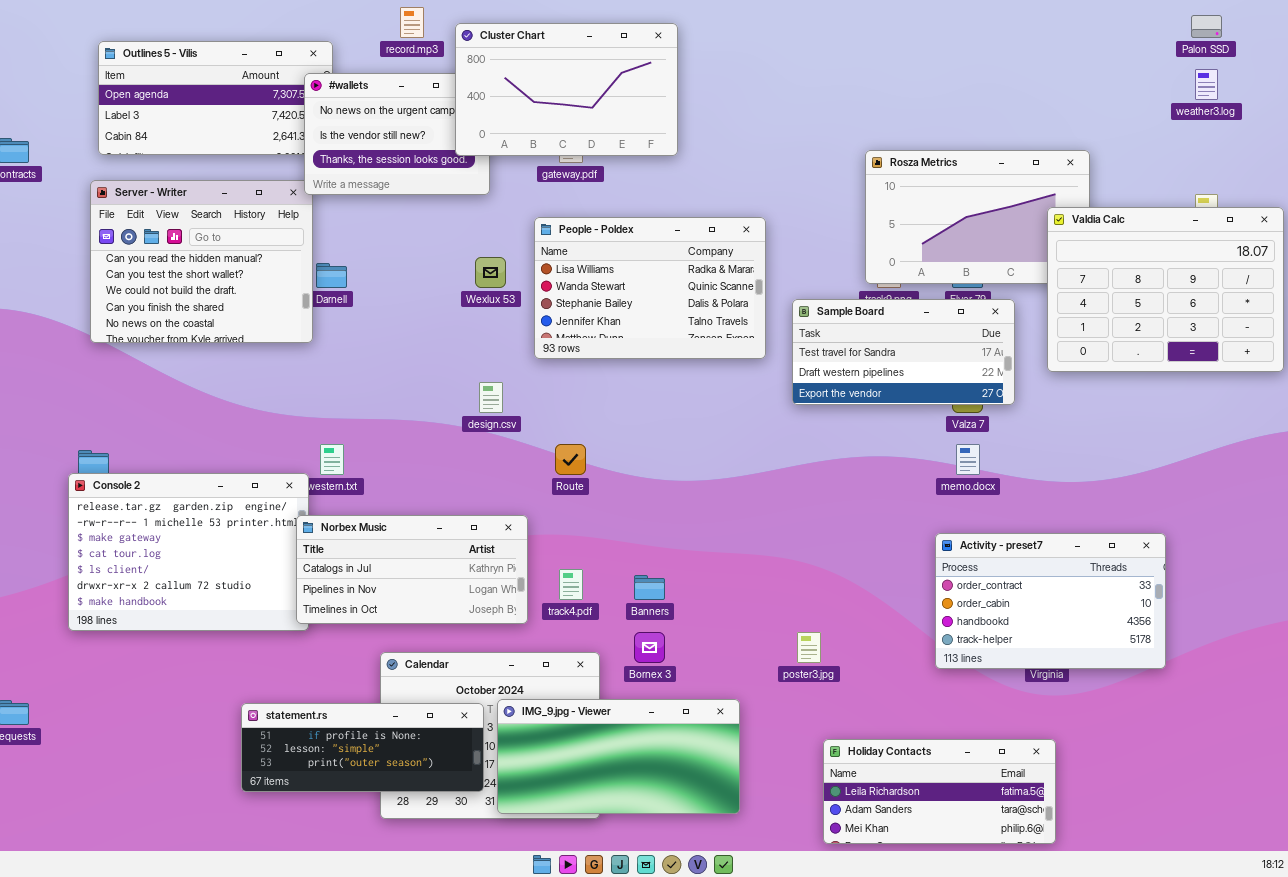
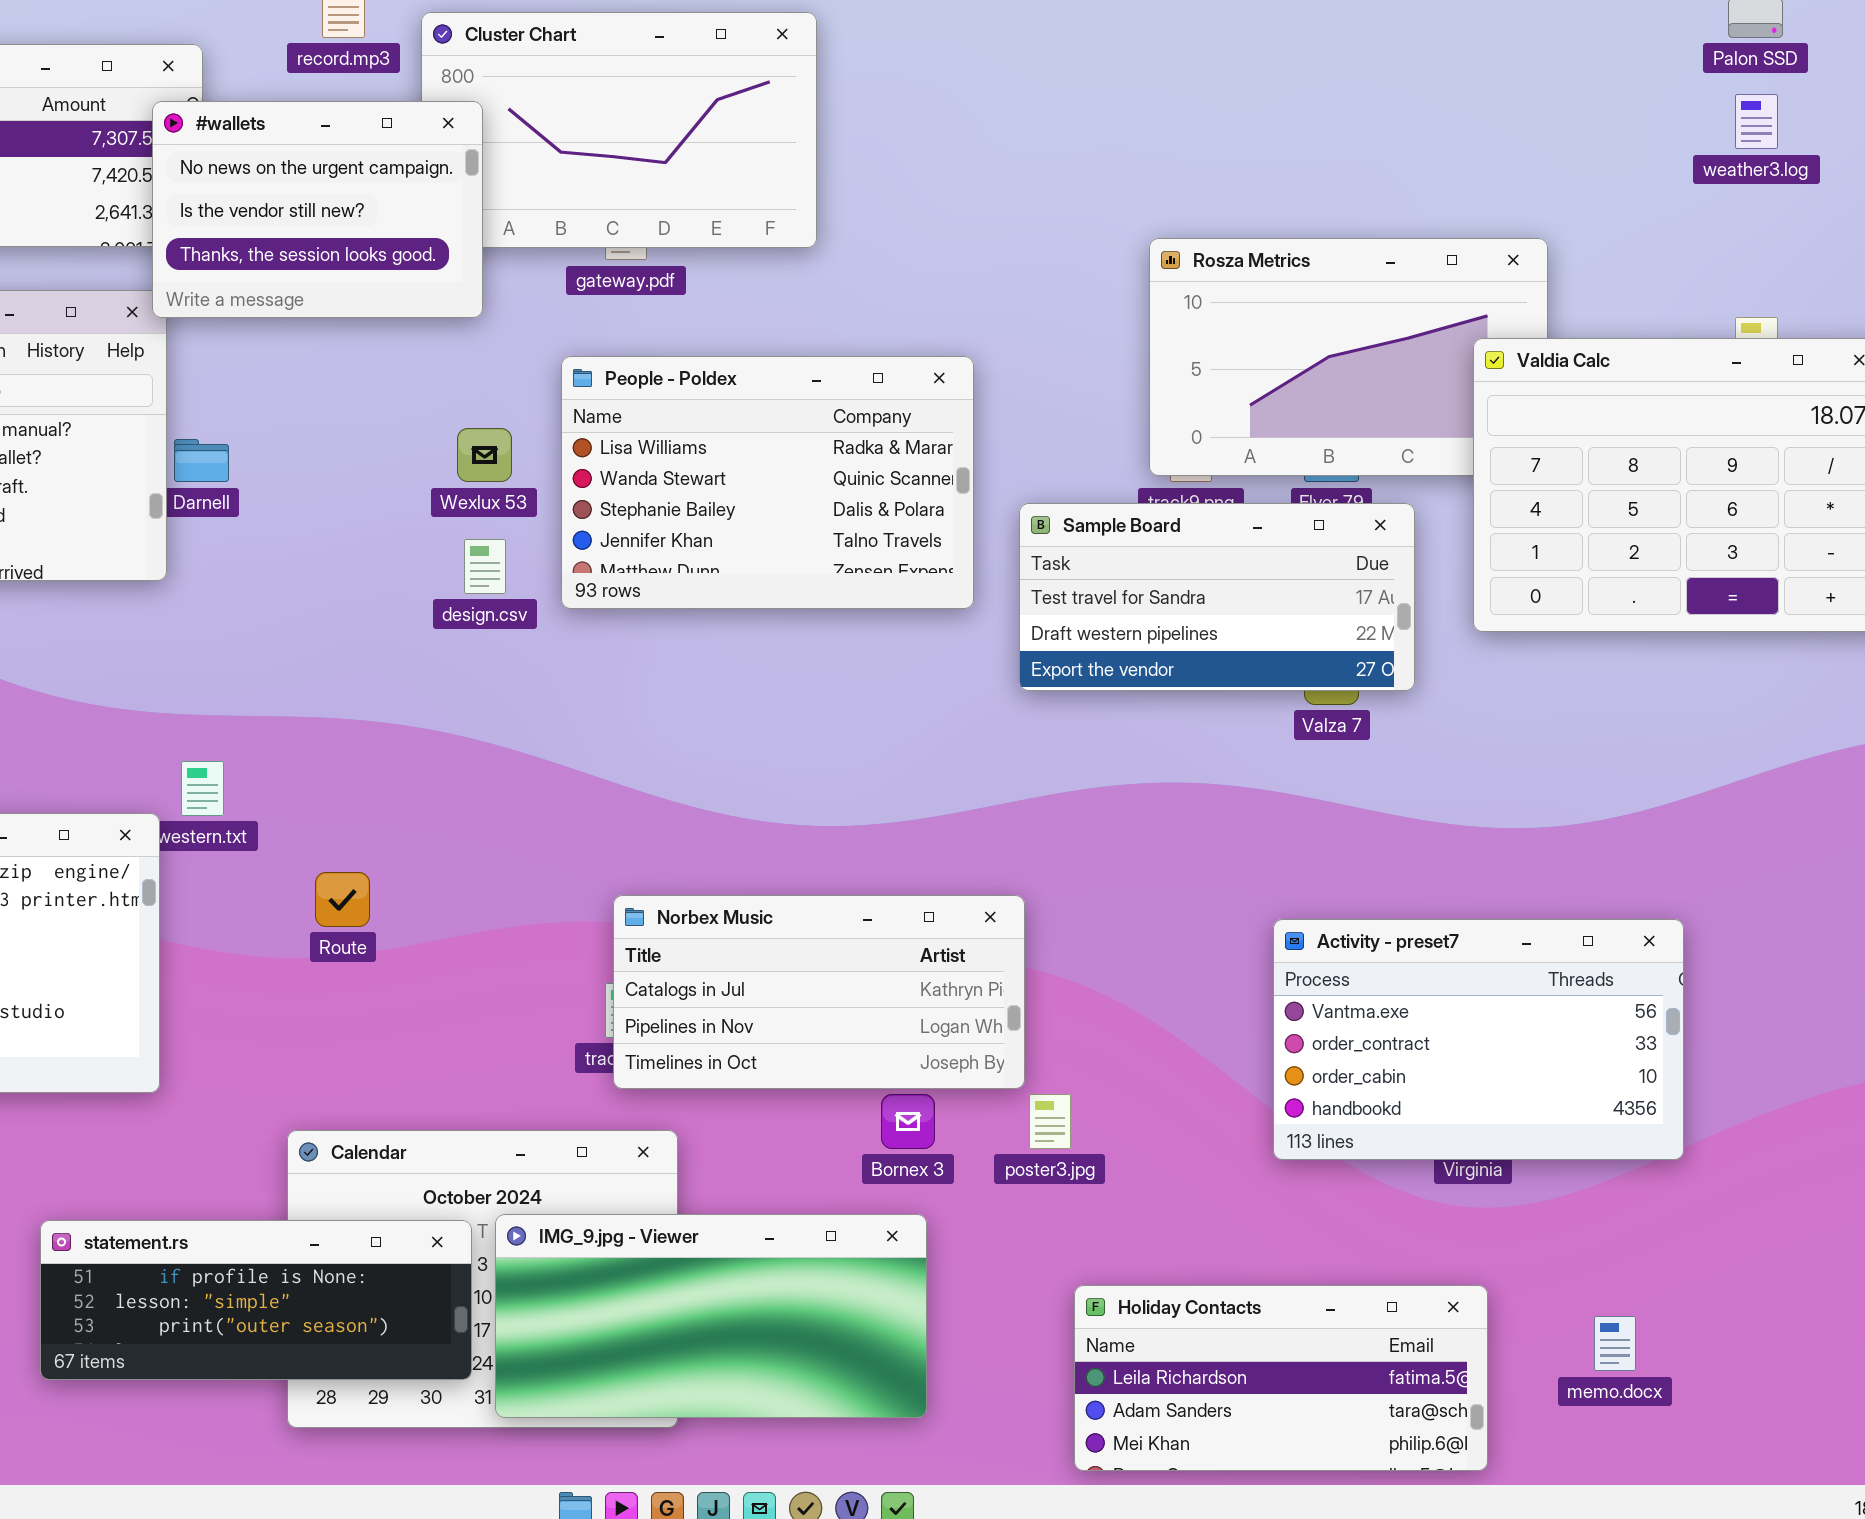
#wallets: [304,73,490,195] -> [152,101,483,318], raised
design.csv: [479,382,503,413] -> [464,539,506,594], moved
Route: [555,444,586,475] -> [315,872,370,927], moved
memo.docx: [956,444,980,475] -> [1594,1316,1636,1371], moved
Norbex Music: [296,515,528,624] -> [613,895,1025,1089], moved
Activity - preset7: [935,533,1166,669] -> [1273,919,1684,1160], scrolled up 1 row
Bornex 3: [634,632,665,663] -> [881,1094,935,1149], moved

